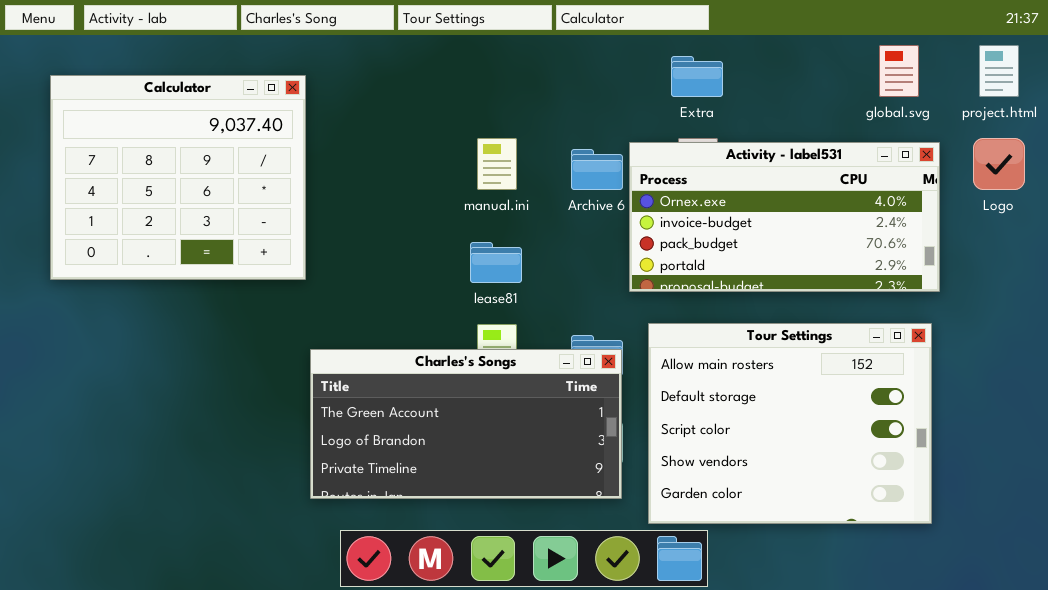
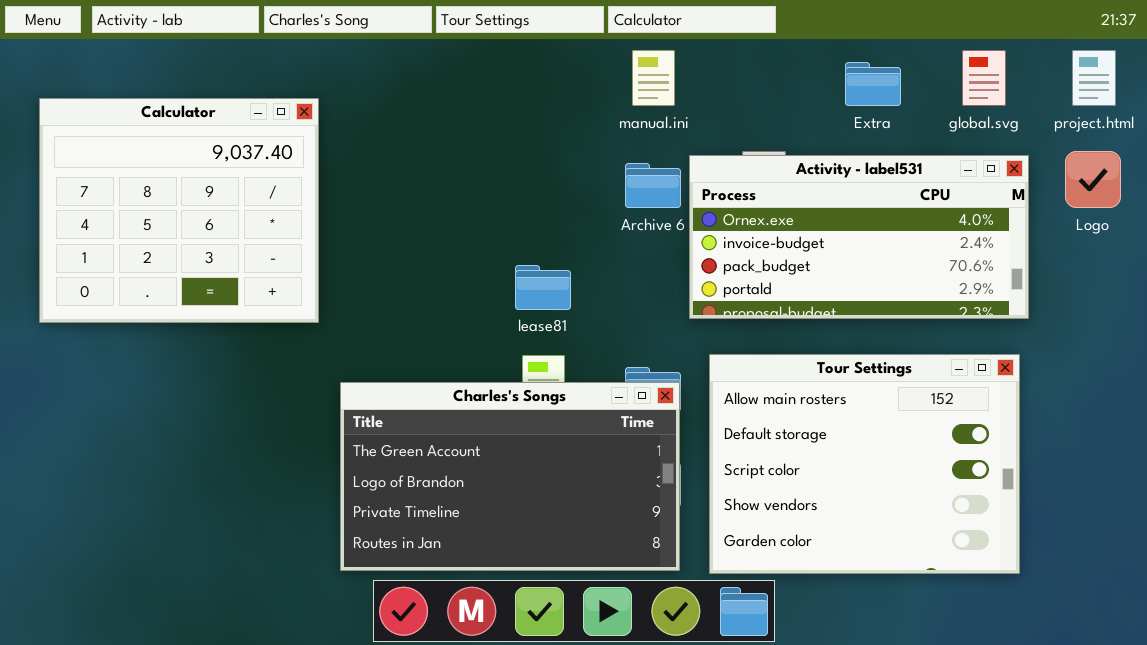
Extra: [671,56,723,97] -> [845,62,901,106], moved
Calculator: [50,75,306,280] -> [39,98,319,323], moved
manual.ini: [477,138,517,190] -> [632,50,675,106], moved
Charles's Songs: [310,349,622,499] -> [340,382,680,571], resized

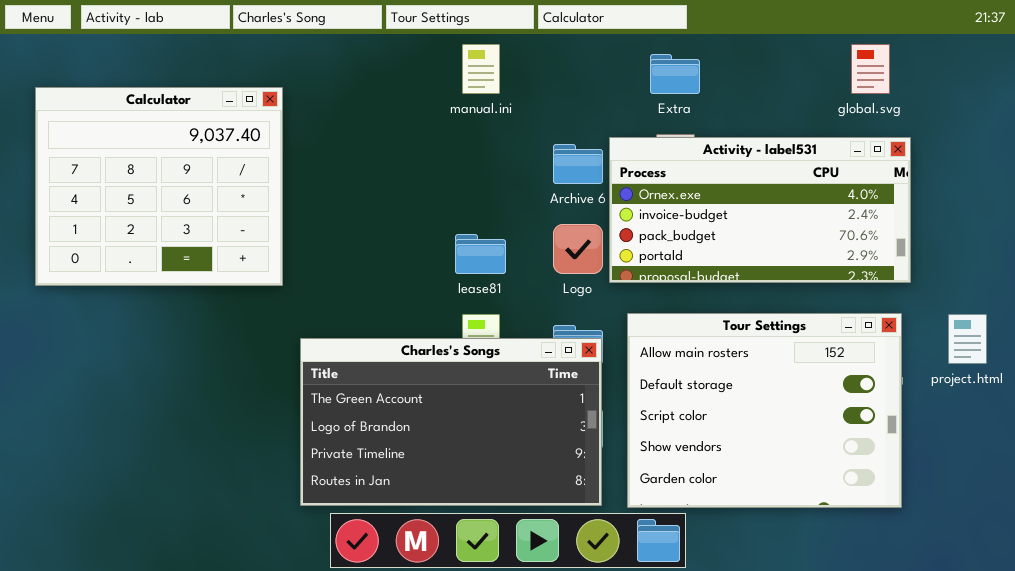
manual.ini: [632,50,675,106] -> [462,44,500,94], moved
project.html: [1072,50,1116,106] -> [948,314,987,364], moved
Extra: [845,62,901,106] -> [650,54,700,94], moved
Logo: [1065,151,1121,208] -> [553,224,603,274], moved

